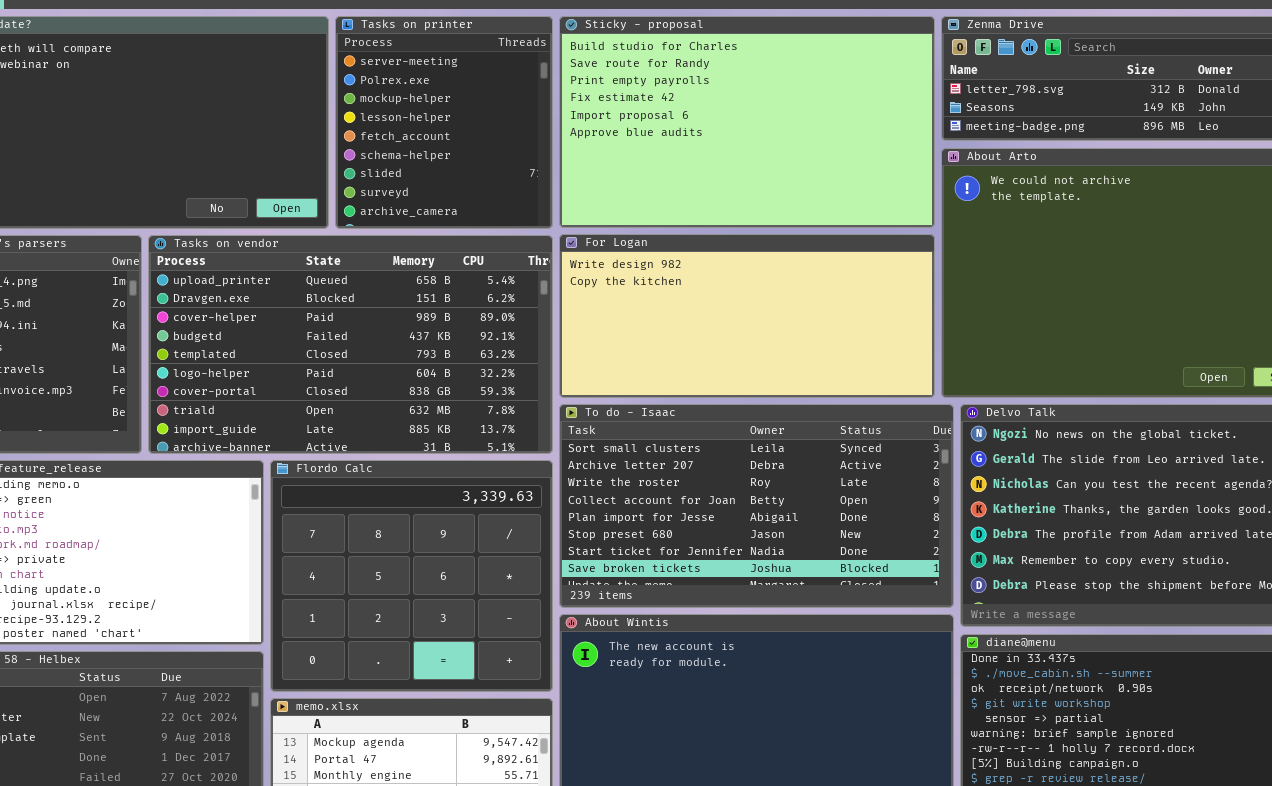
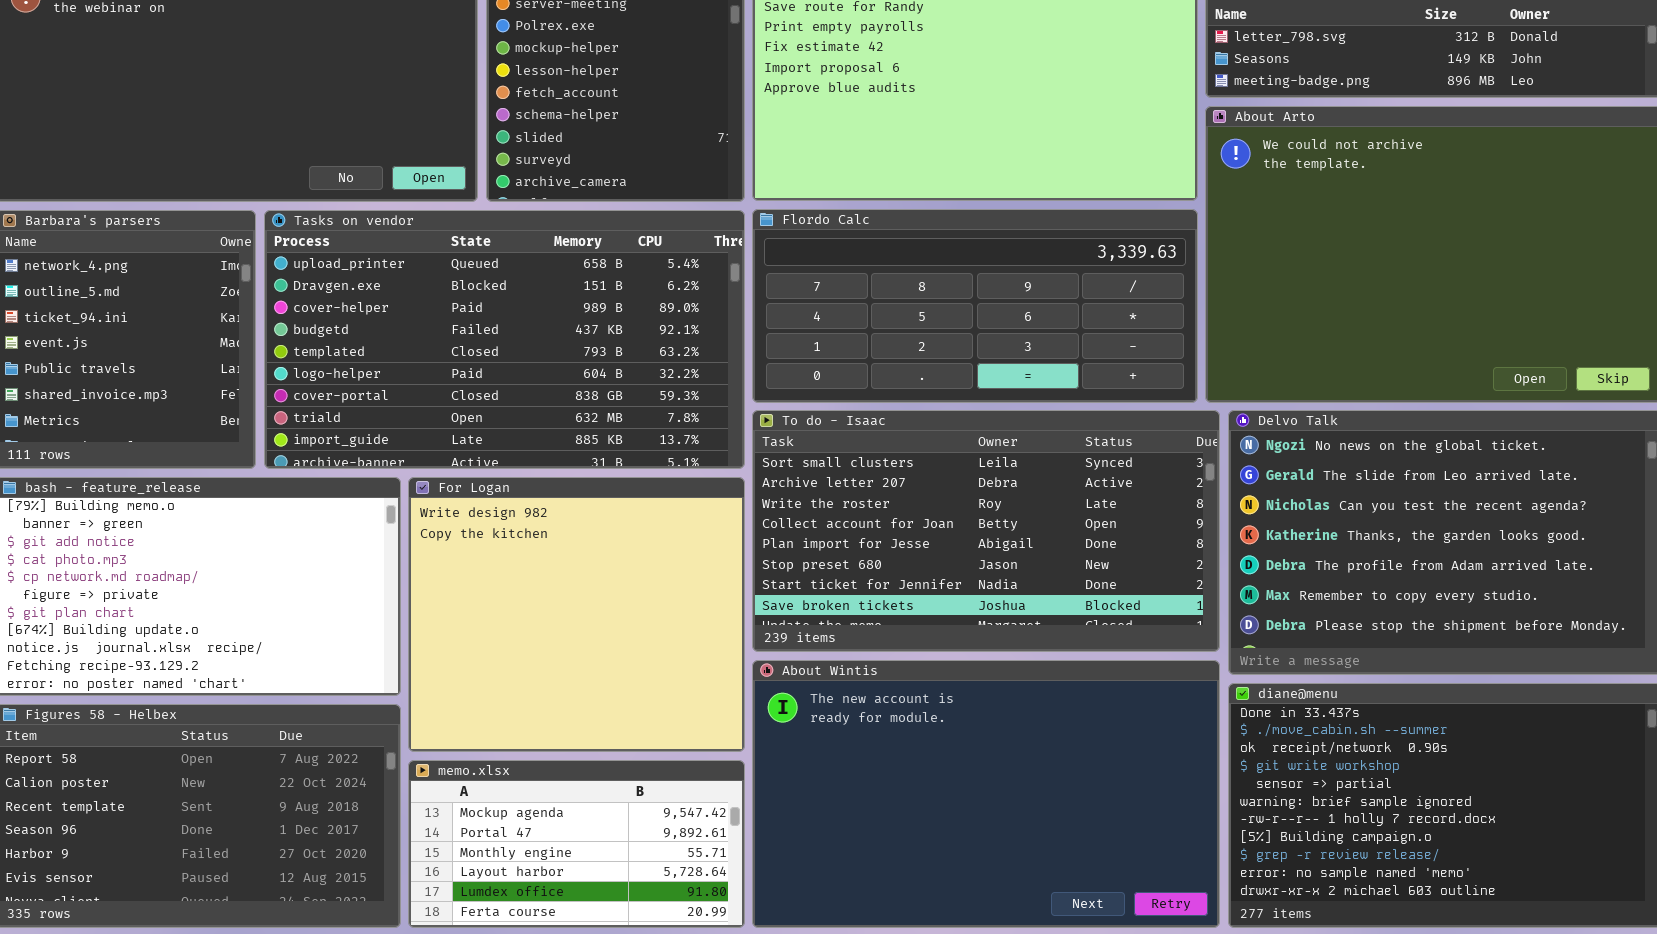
For Logan: [559,234,935,398] -> [408,477,745,752], moved, resized
Flordo Calc: [270,460,553,692] -> [752,209,1198,403], moved, resized

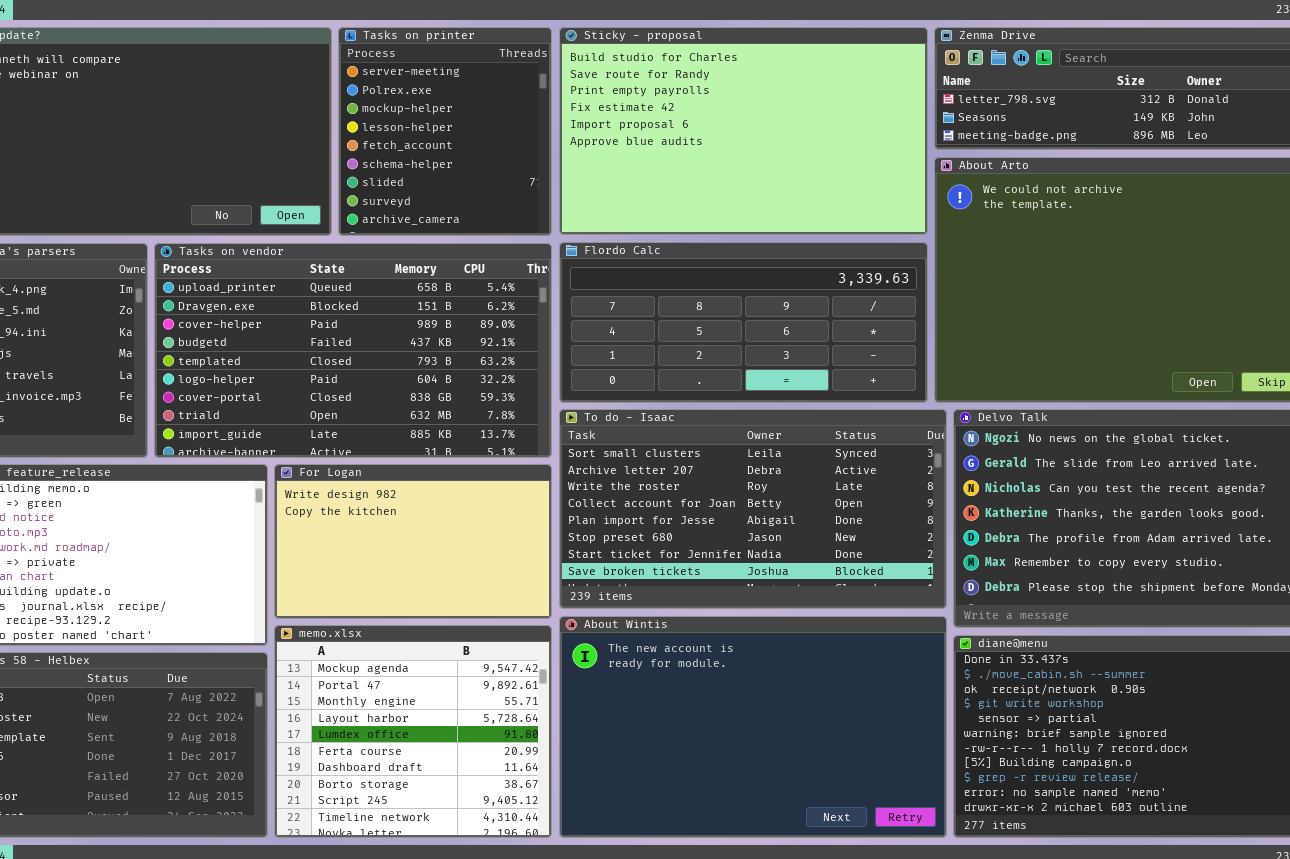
For Logan: [408,477,745,752] -> [274,464,552,619], resized
memo.xlsx: [408,760,745,928] -> [274,625,552,838], resized

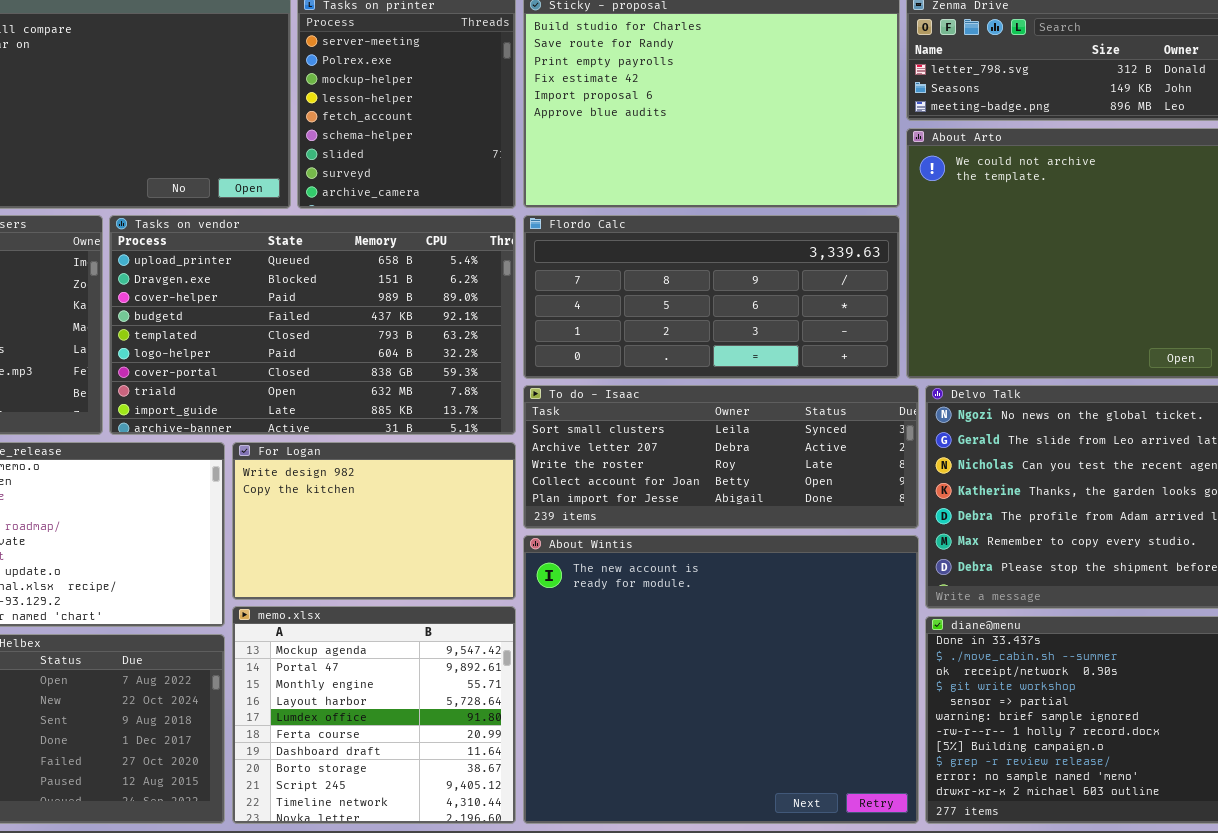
To do - Isaac: [559,409,947,609] -> [523,385,919,529], resized
About Wintis: [559,616,947,838] -> [523,535,919,824], resized

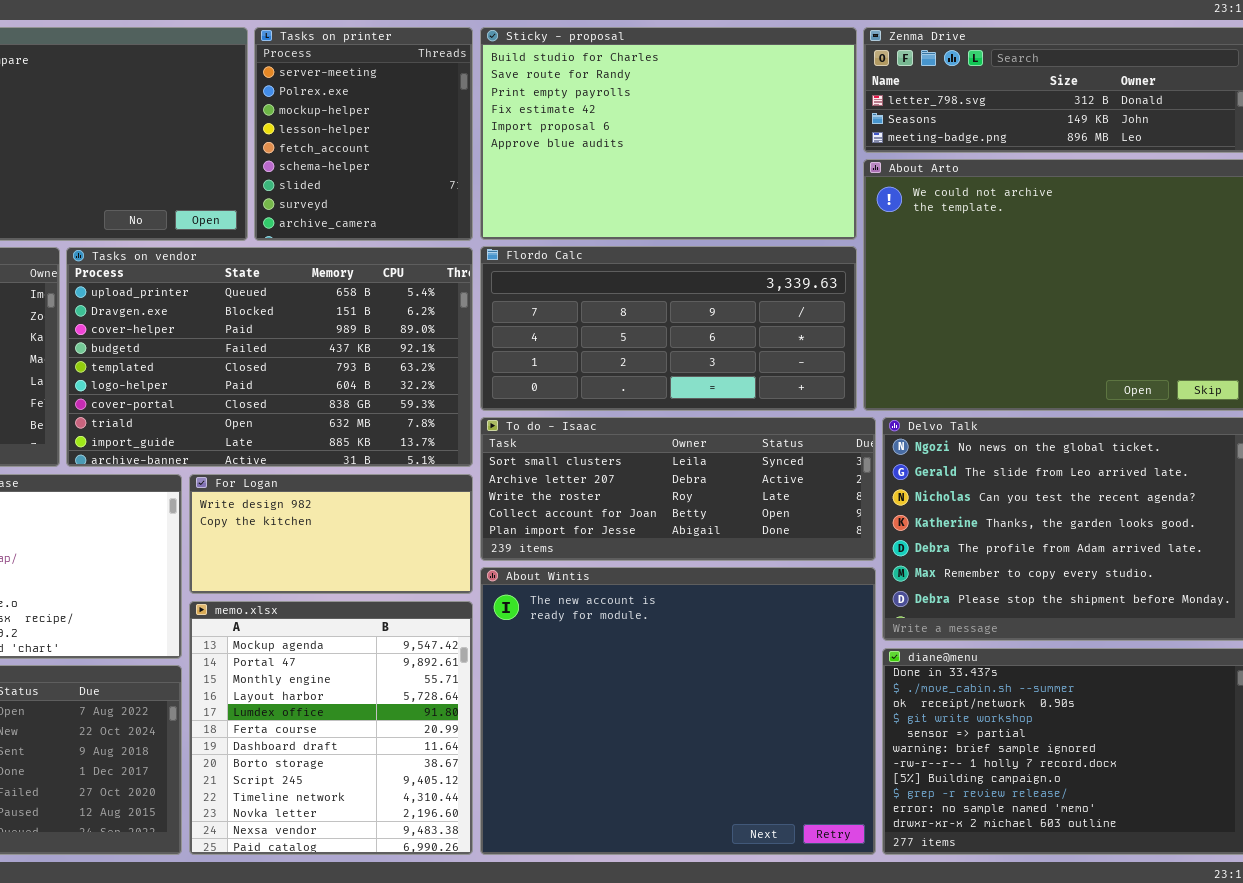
For Logan: [232,442,516,600] -> [189,474,473,594], resized
memo.xlsx: [232,606,516,824] -> [189,601,473,855], resized

